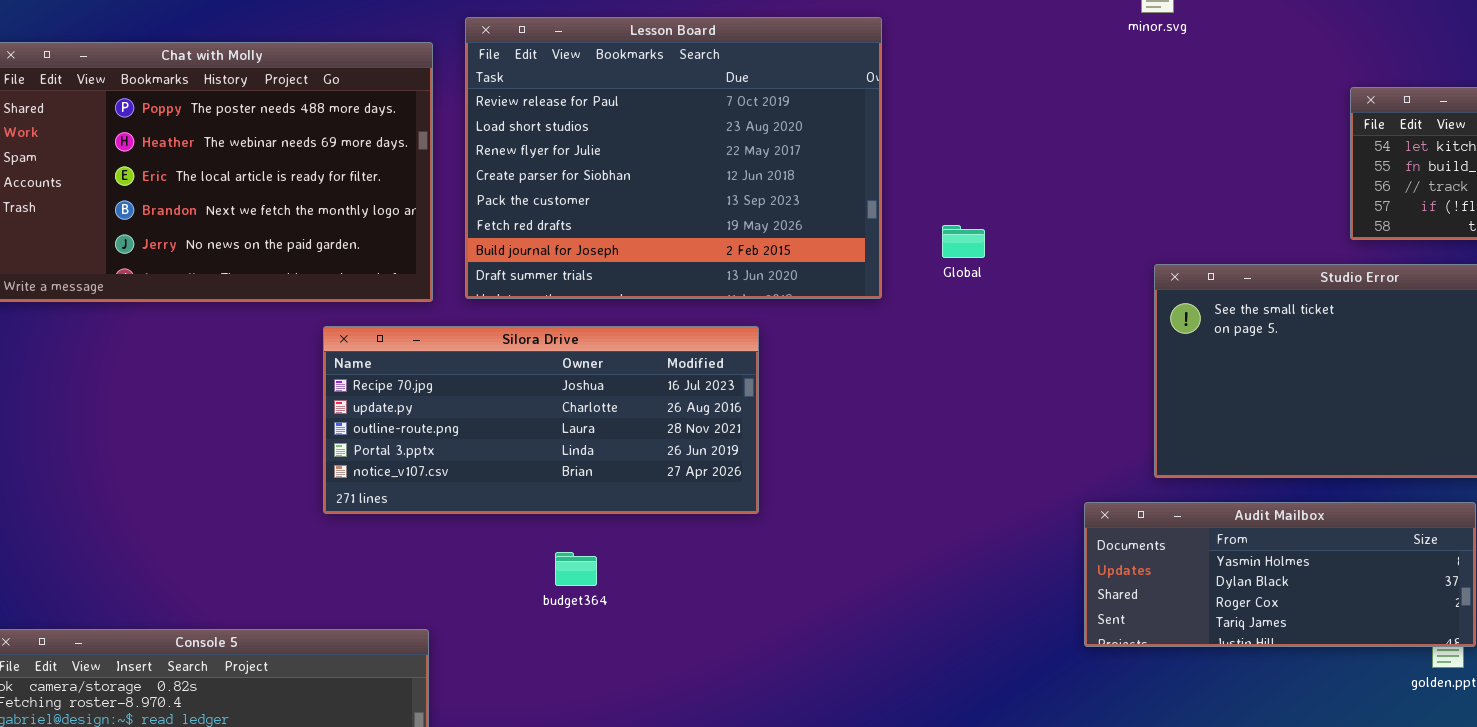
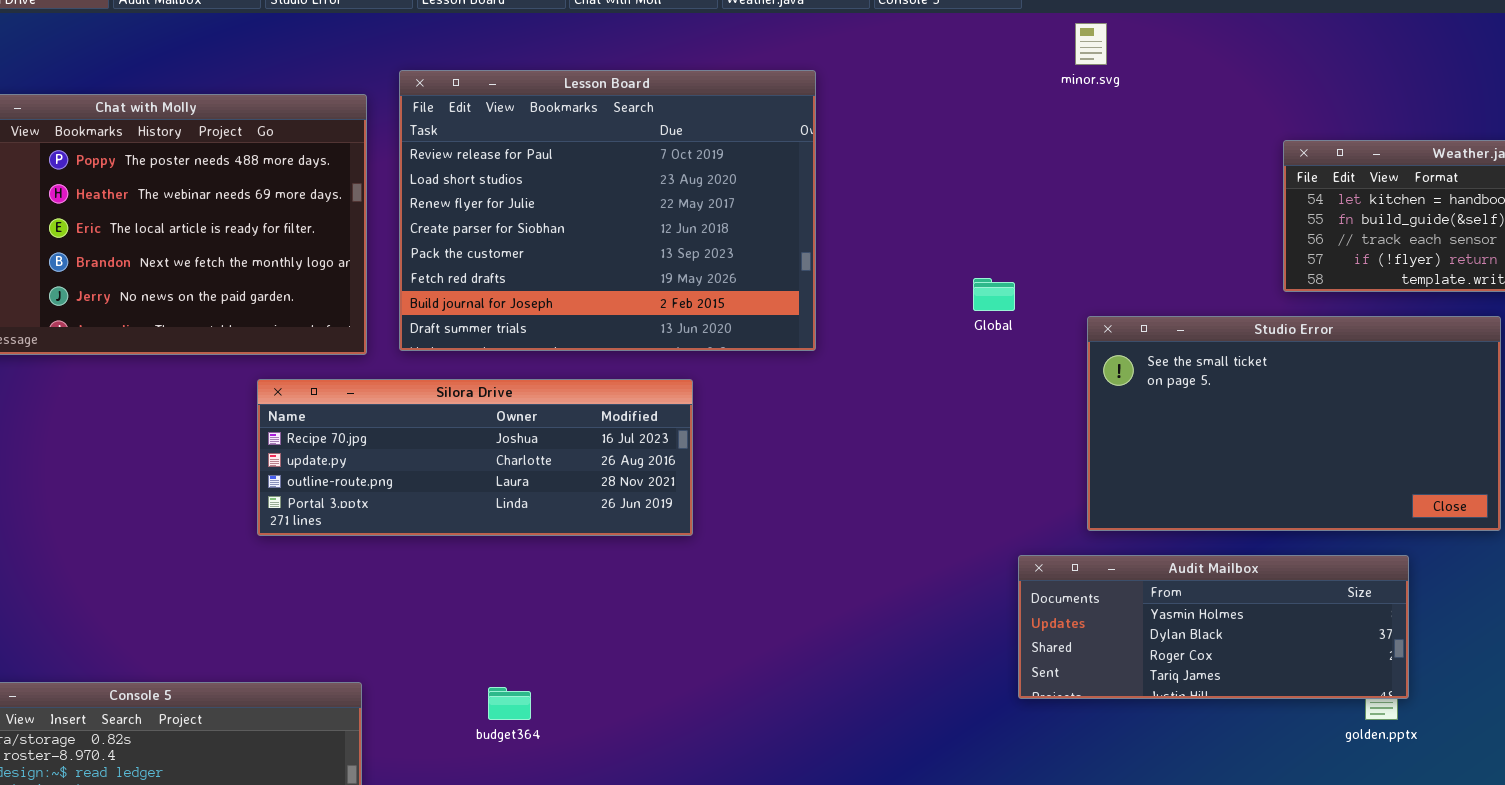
Global: [942,225,985,258] -> [973,278,1015,311], moved
Silora Drive: [323,326,759,514] -> [257,379,693,536], resized
budget364: [555,552,597,586] -> [488,687,531,720], moved

